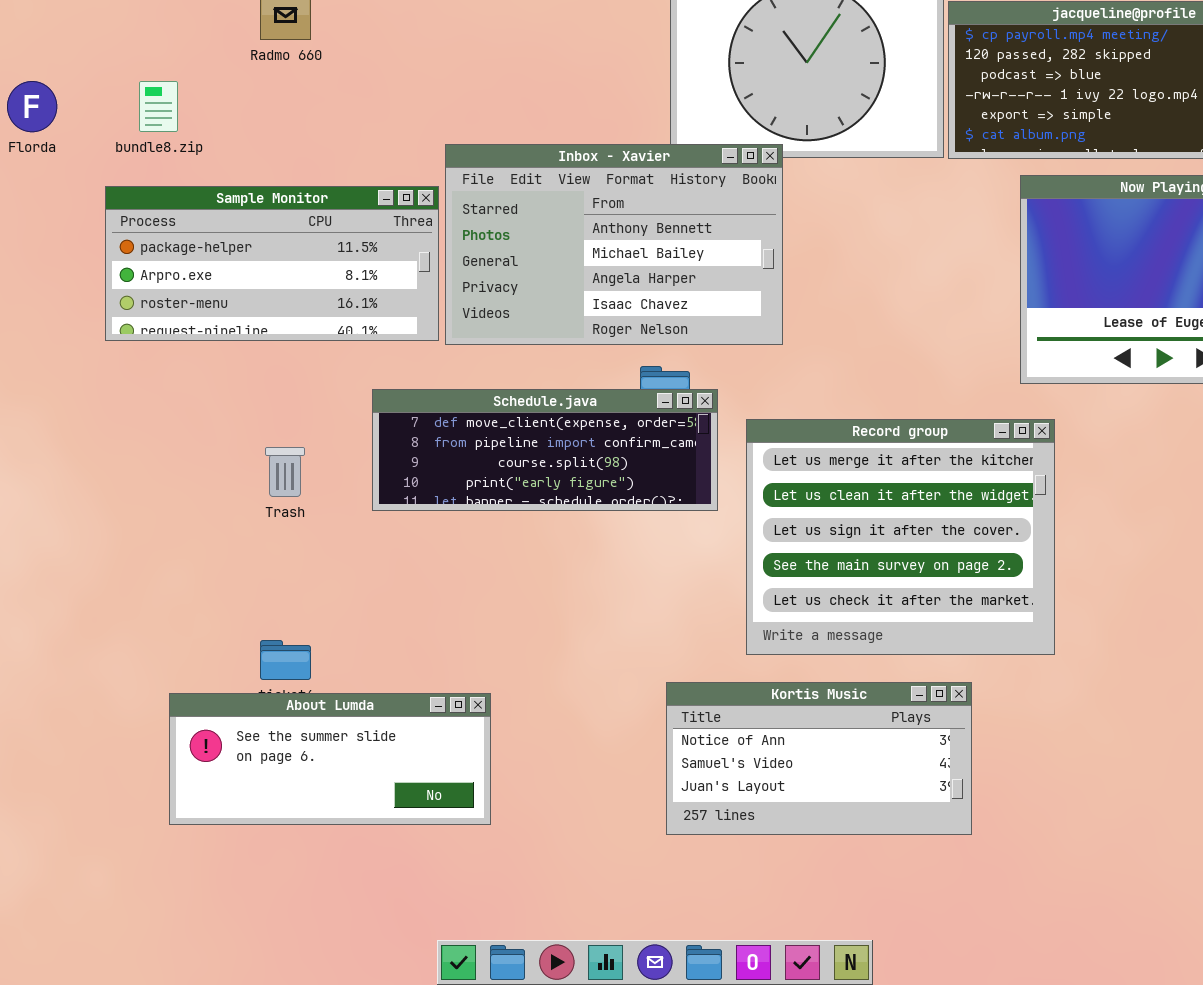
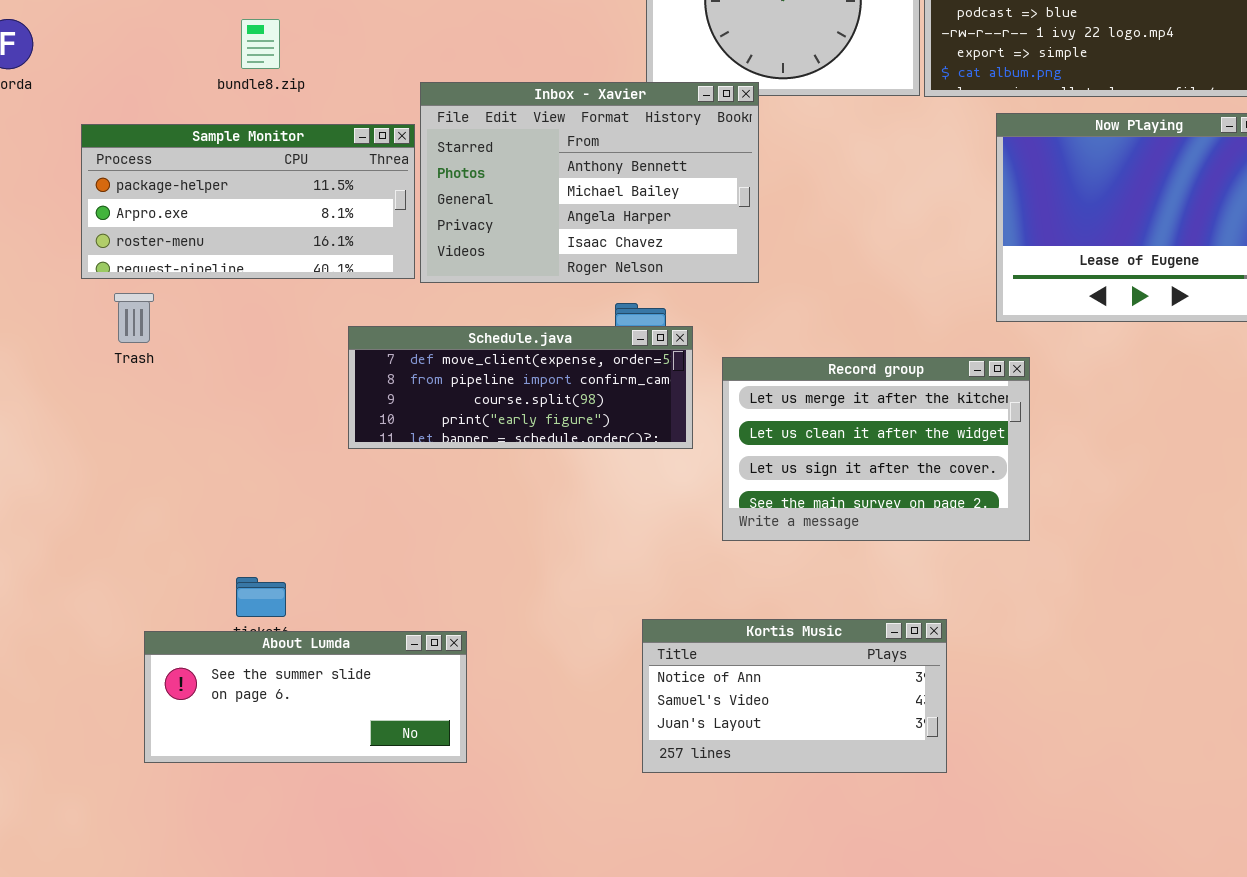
bundle8.zip: [139,81,178,132] -> [241,19,280,69], moved
Record group: [746,419,1055,655] -> [722,357,1030,541], resized
Trash: [265,447,305,497] -> [114,293,154,343], moved

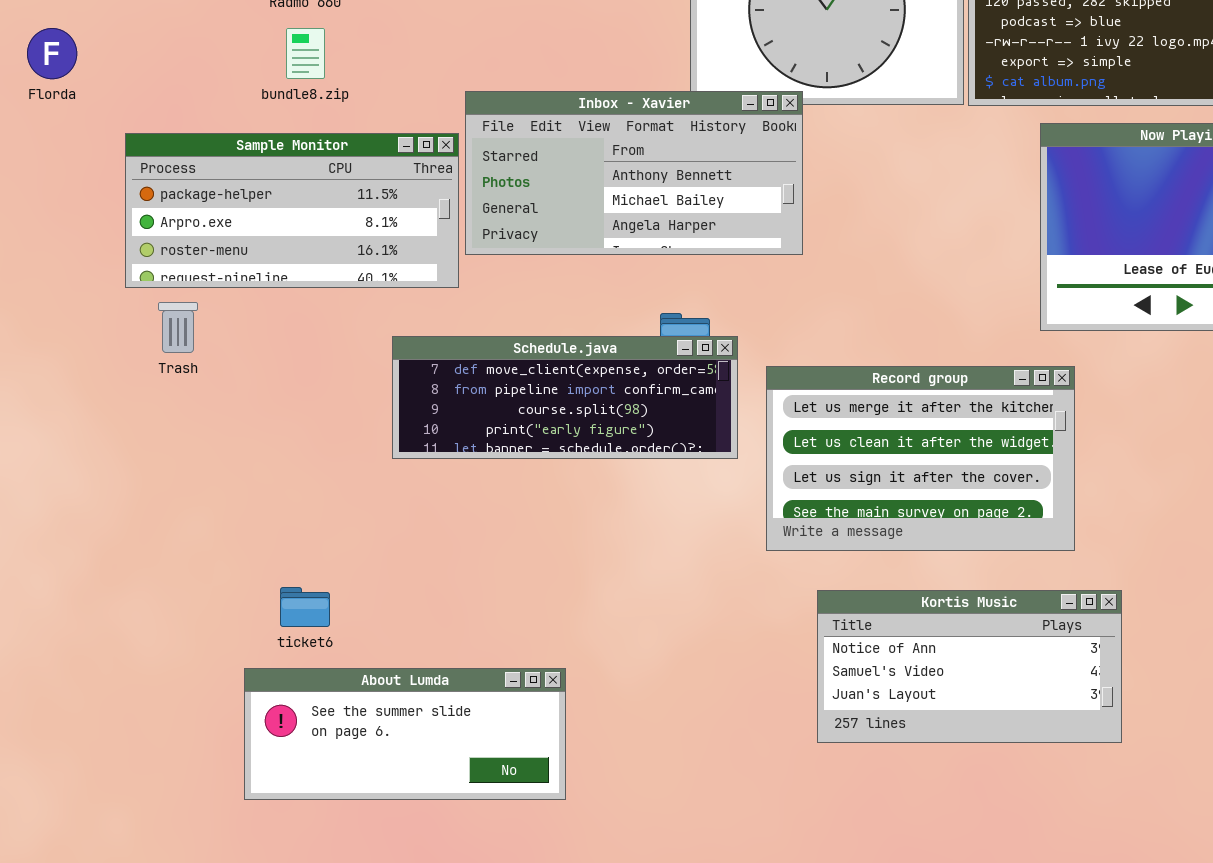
Inbox - Xavier: [420,82,759,283] -> [465,91,803,255], resized
Kortis Music: [642,619,947,773] -> [817,590,1122,743], moved
About Lumda: [144,631,467,763] -> [244,668,566,800], moved

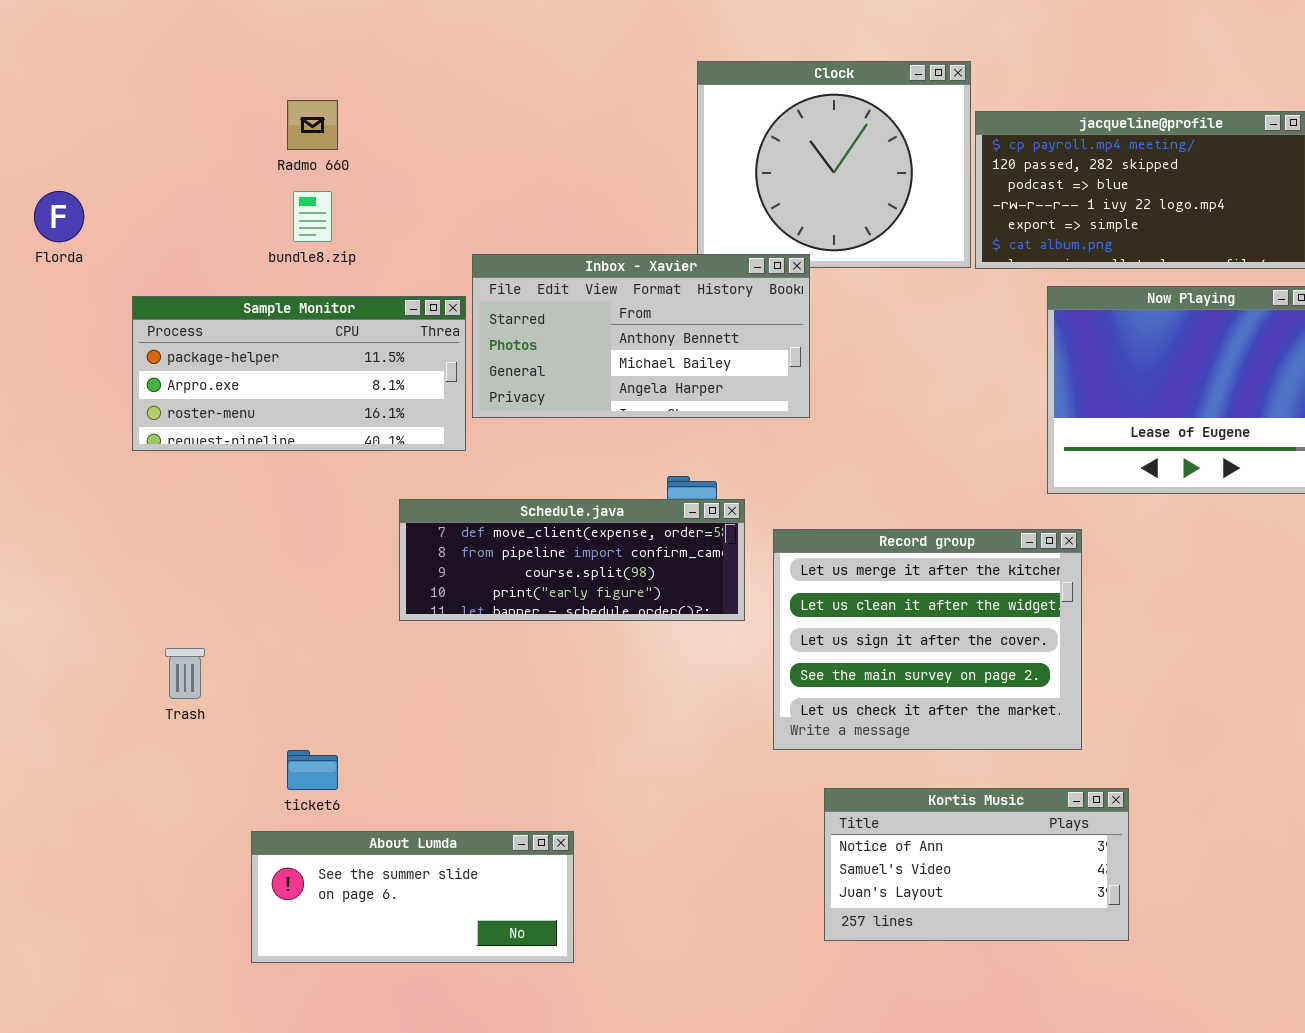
Trash: [158,302,198,353] -> [165,648,205,699], moved
Record group: [766,366,1075,551] -> [773,529,1082,750], resized
Kortis Music: [817,590,1122,743] -> [824,788,1129,941], moved

